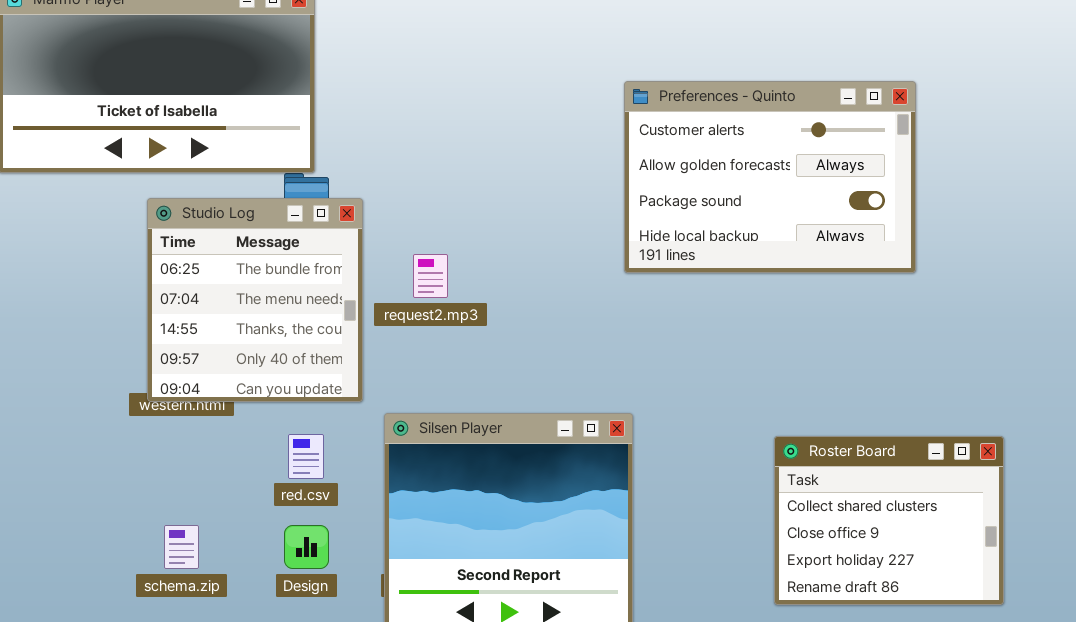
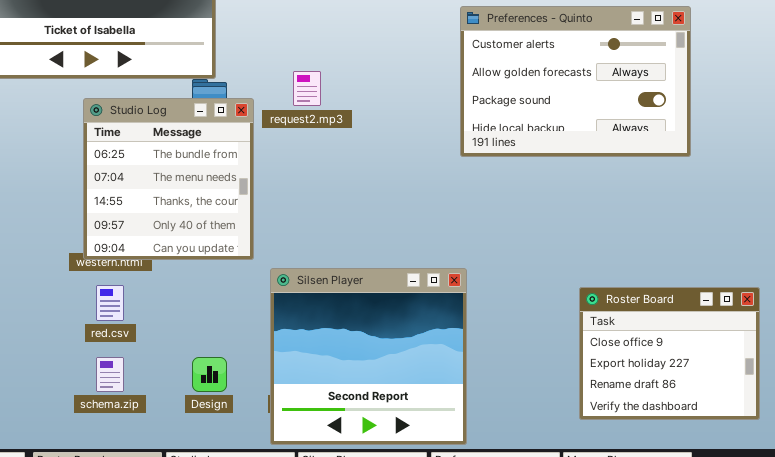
request2.mp3: [413,254,448,298] -> [293,71,321,106], moved
red.csv: [288,434,324,479] -> [96,285,124,321], moved
Roster Board: [774,436,1004,605] -> [579,287,760,420], scrolled down 1 row

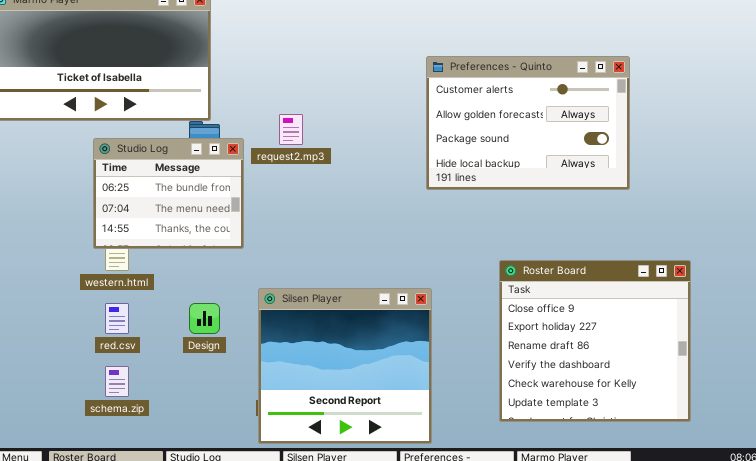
Studio Log: [83,98,254,260] -> [93,138,244,249], resized
Roster Board: [579,287,760,420] -> [499,260,691,422], resized
Design: [192,357,227,392] -> [189,303,220,334], moved

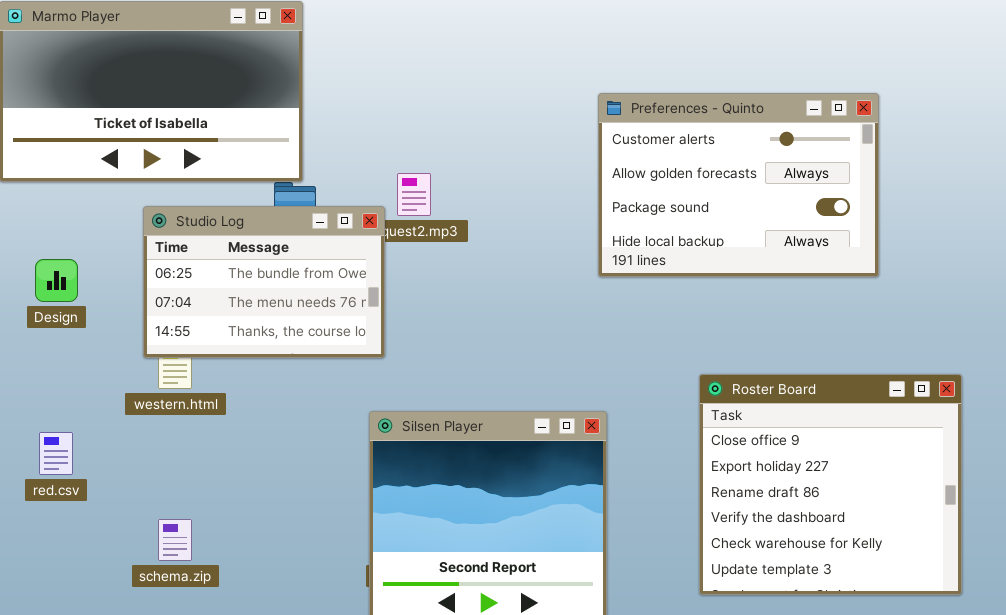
Studio Log: [93,138,244,249] -> [143,206,385,358], resized
red.csv: [105,303,129,334] -> [39,432,73,475], moved
Design: [189,303,220,334] -> [35,259,78,302], moved

